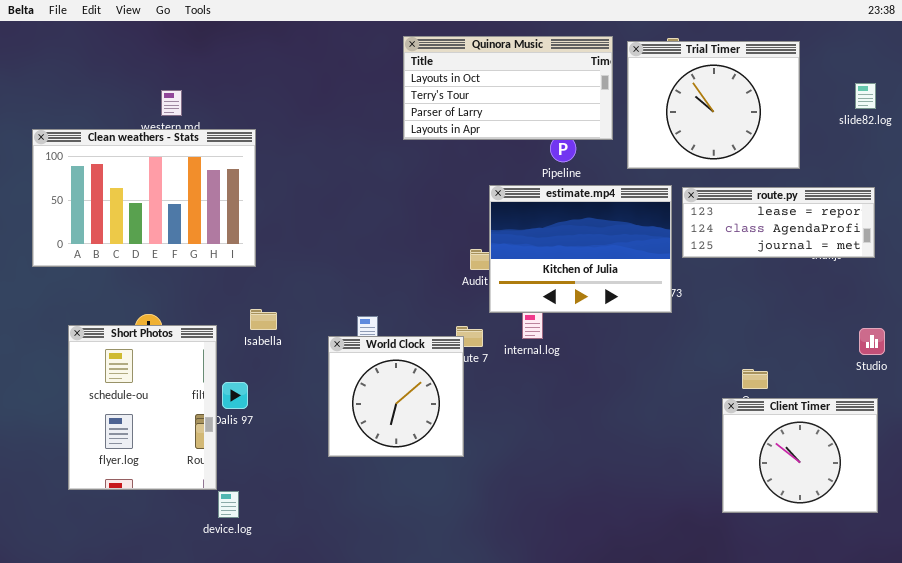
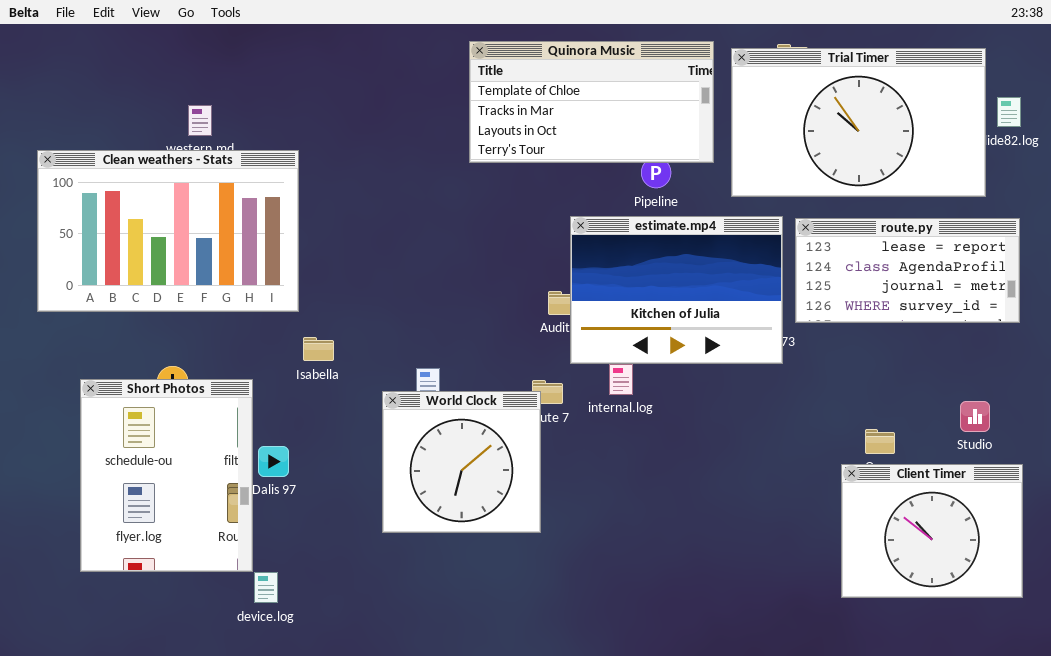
Quinora Music: [403,36,613,140] -> [469,41,714,163], scrolled up 2 rows
Trial Timer: [627,41,800,169] -> [731,48,986,197], resized
route.py: [682,187,875,258] -> [795,218,1020,323], resized
Isabella: [250,309,277,330] -> [303,337,334,361], moved
Studio: [859,328,885,355] -> [960,401,990,432], moved

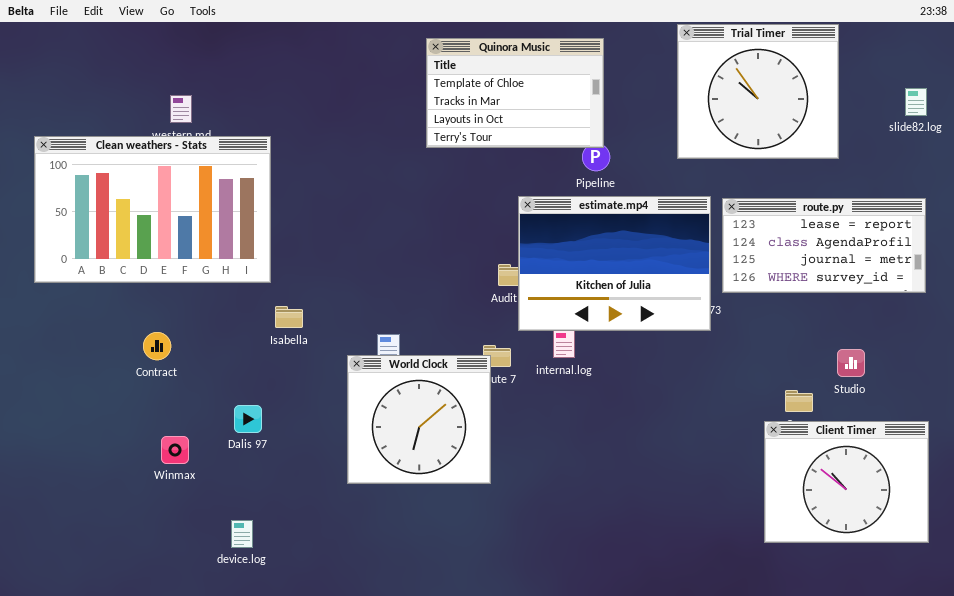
Quinora Music: [469,41,714,163] -> [426,38,604,148], resized
Trial Timer: [731,48,986,197] -> [677,24,839,159], moved, resized
Short Photos: [80,379,253,572] -> none, closed
Studio: [960,401,990,432] -> [837,349,865,377], moved

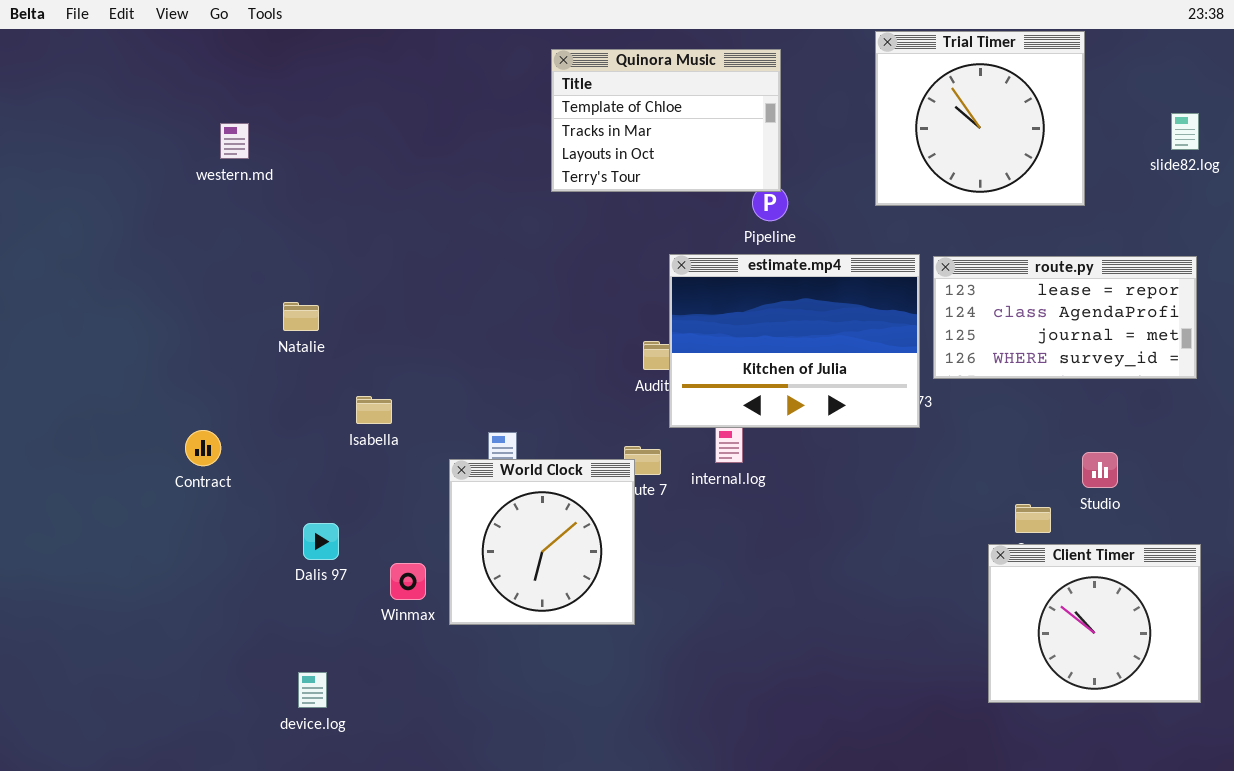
Clean weathers - Stats: [34,136,271,283] -> none, closed
Winmax: [161,436,189,464] -> [390,563,426,600], moved

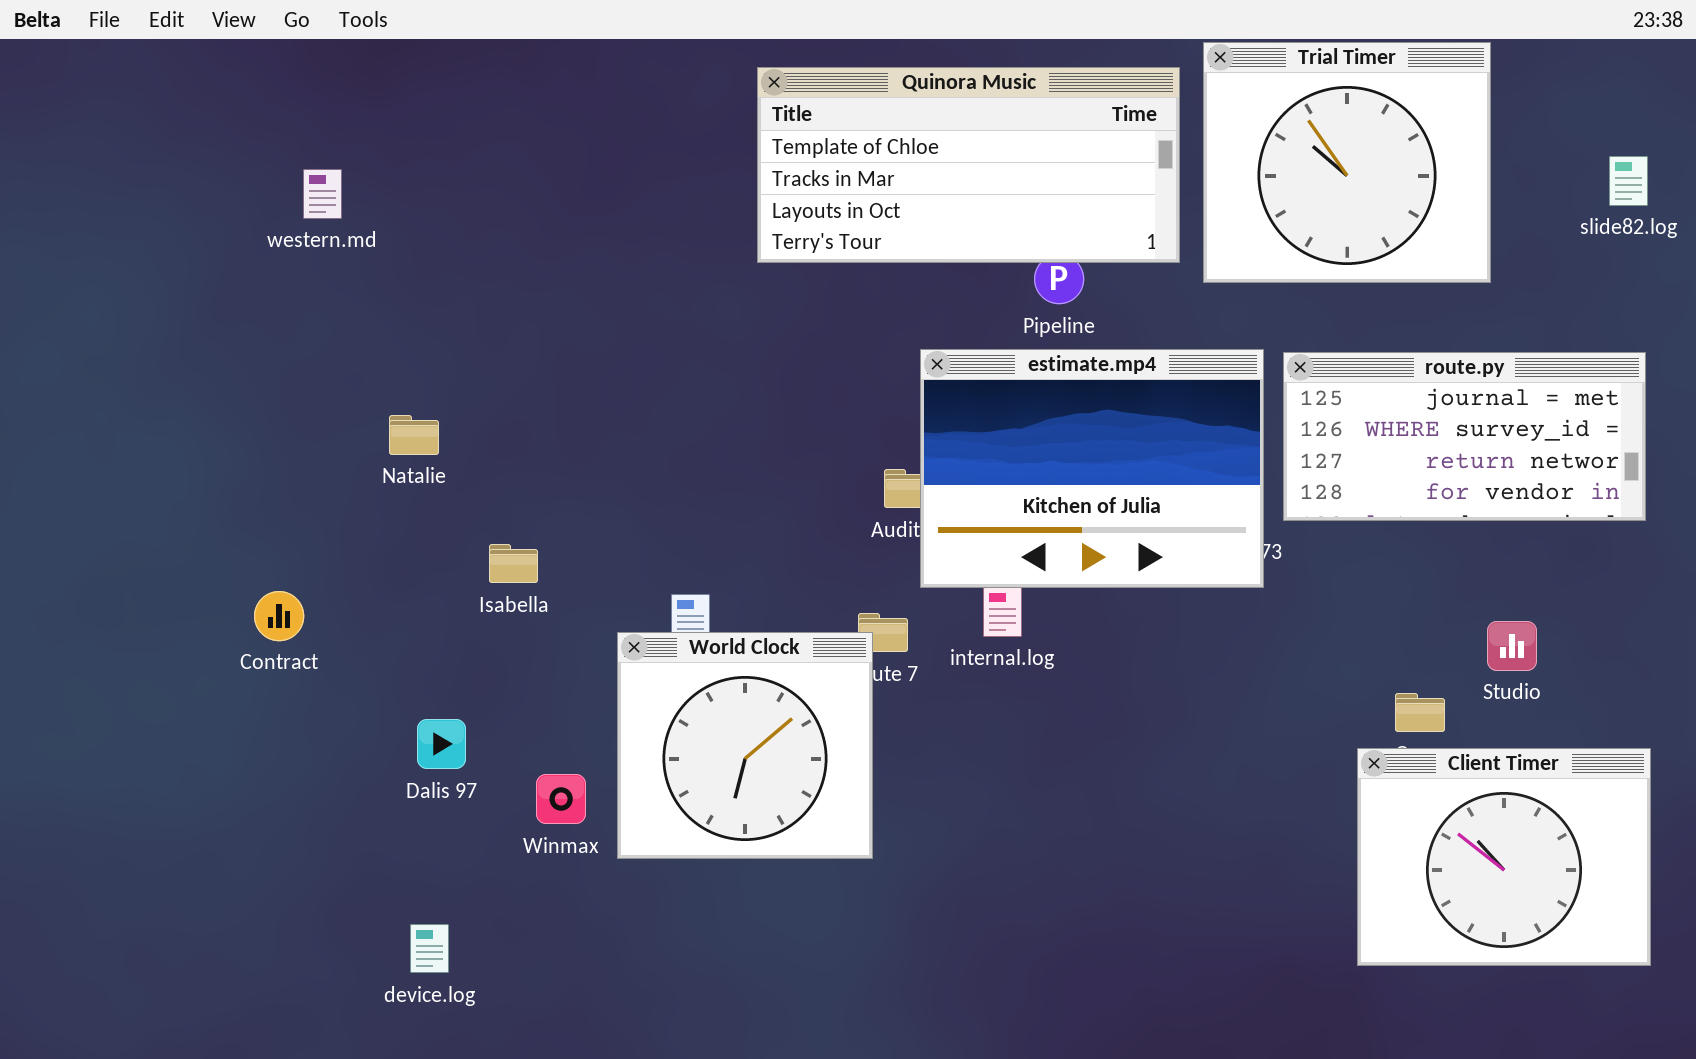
Quinora Music: [551,49,781,192] -> [757,67,1180,263], resized
route.py: [933,256,1197,379] -> [1283,352,1646,521], scrolled down 2 rows

